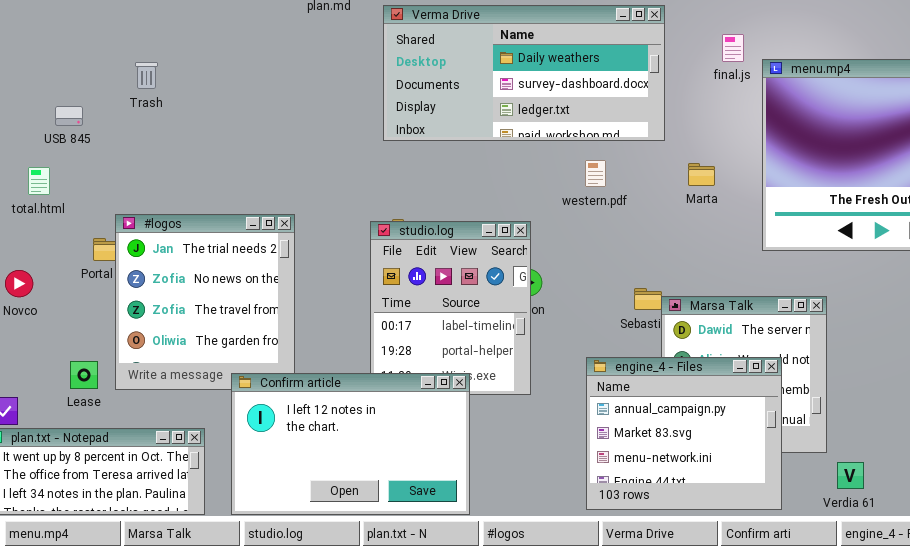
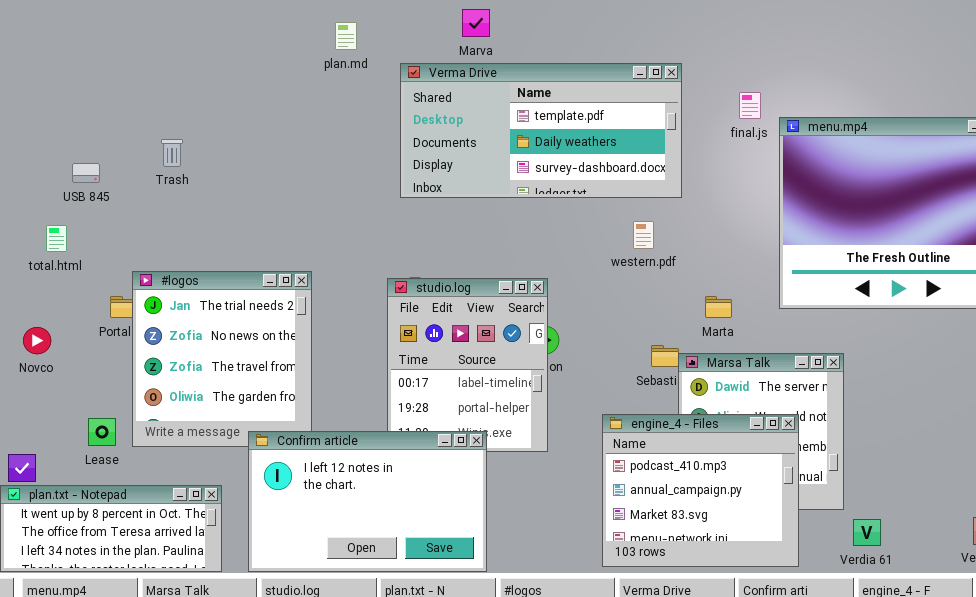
Verma Drive: [383,5,665,141] -> [400,63,682,198], scrolled up 1 row
Trash: [135,62,158,89] -> [161,139,183,167], moved
western.pdf: [585,160,606,187] -> [633,221,654,249], moved
Marta: [688,163,715,186] -> [705,296,732,318], moved
engine_4 - Files: [586,357,782,510] -> [602,414,799,567], scrolled up 1 row

